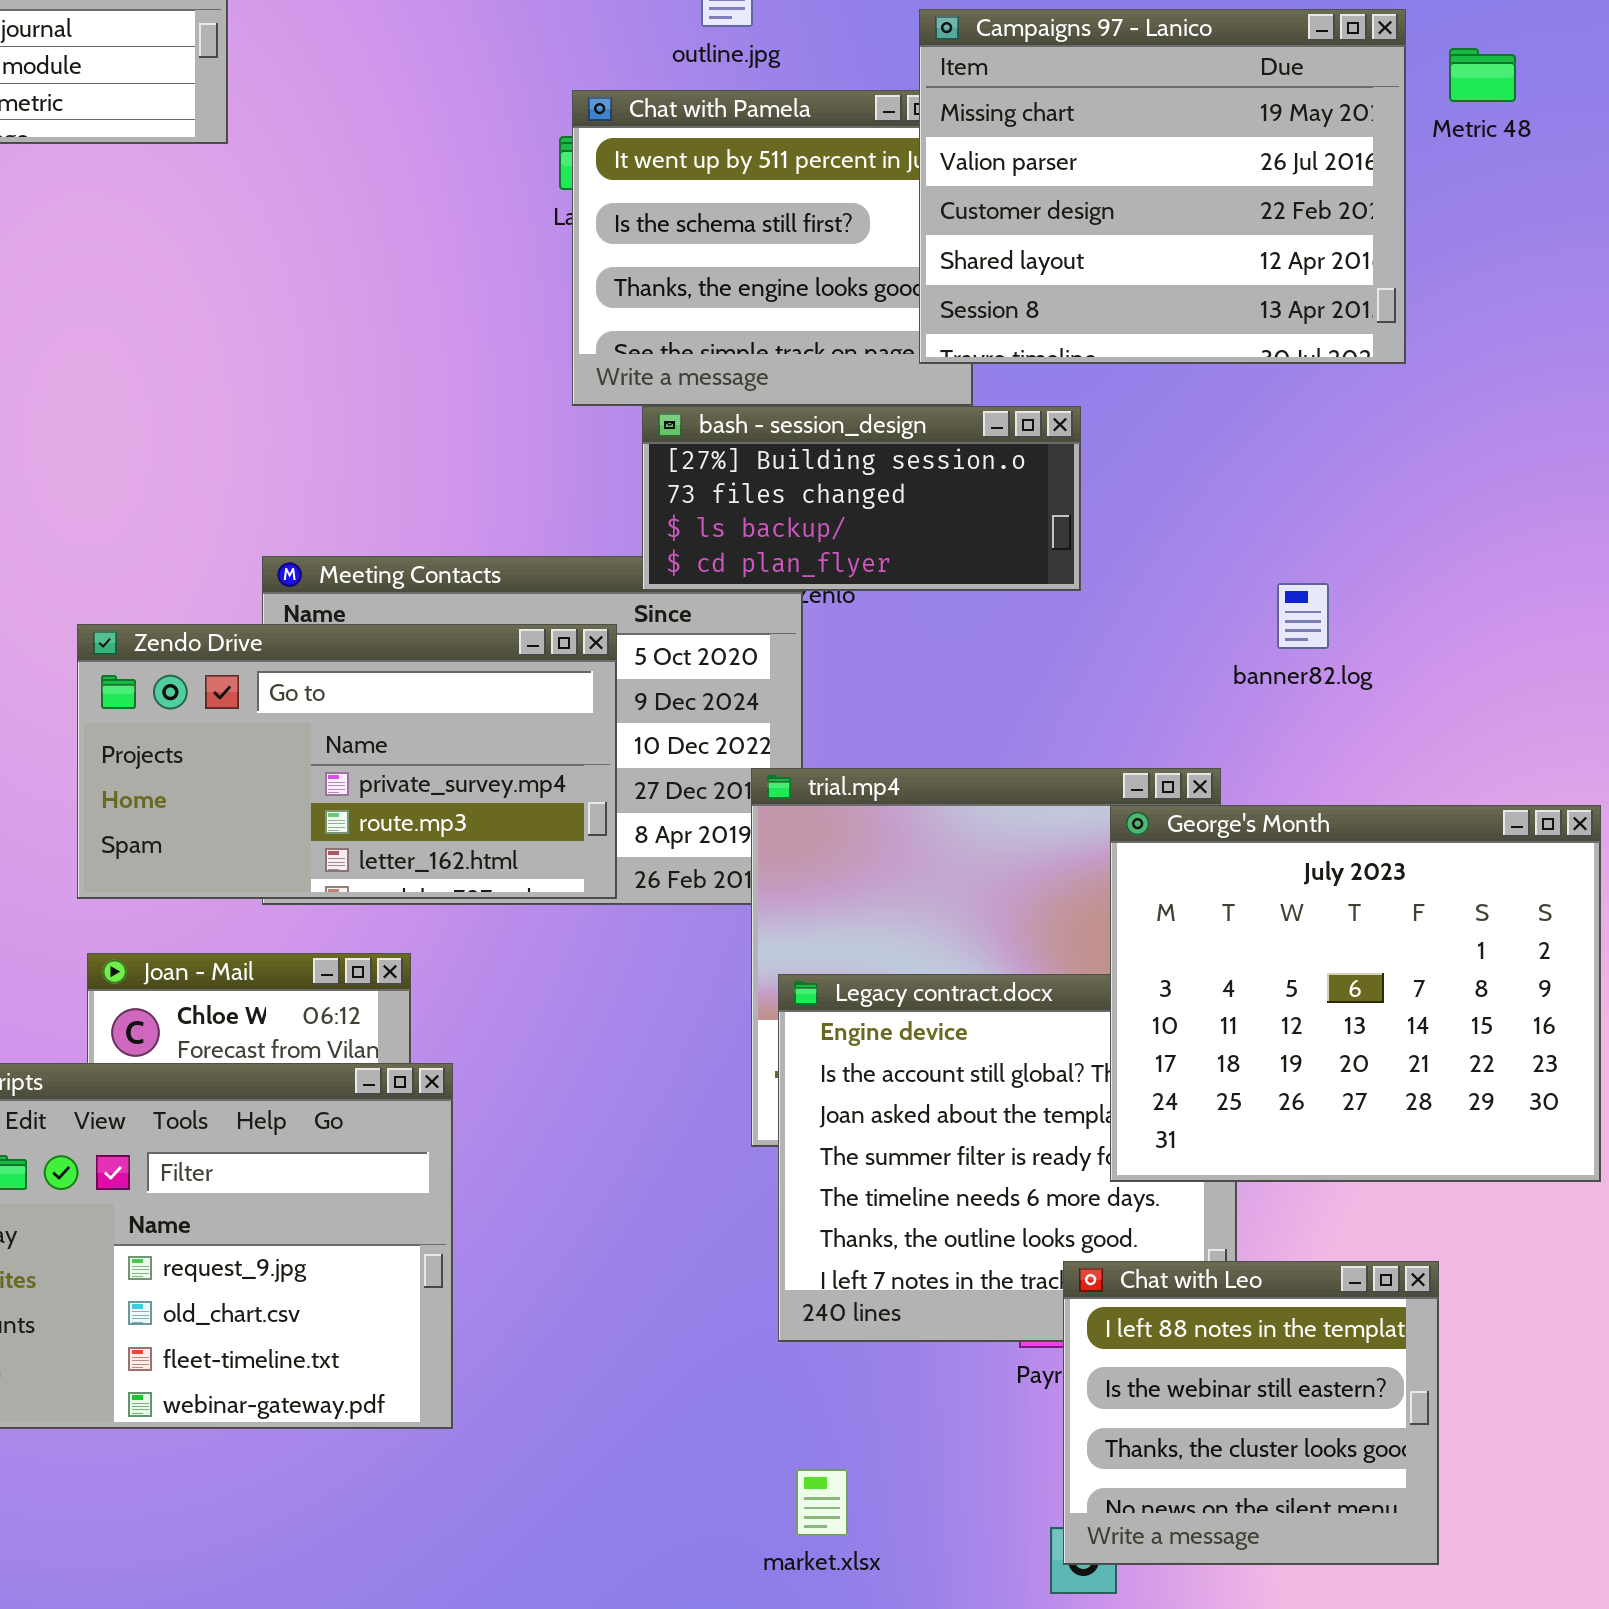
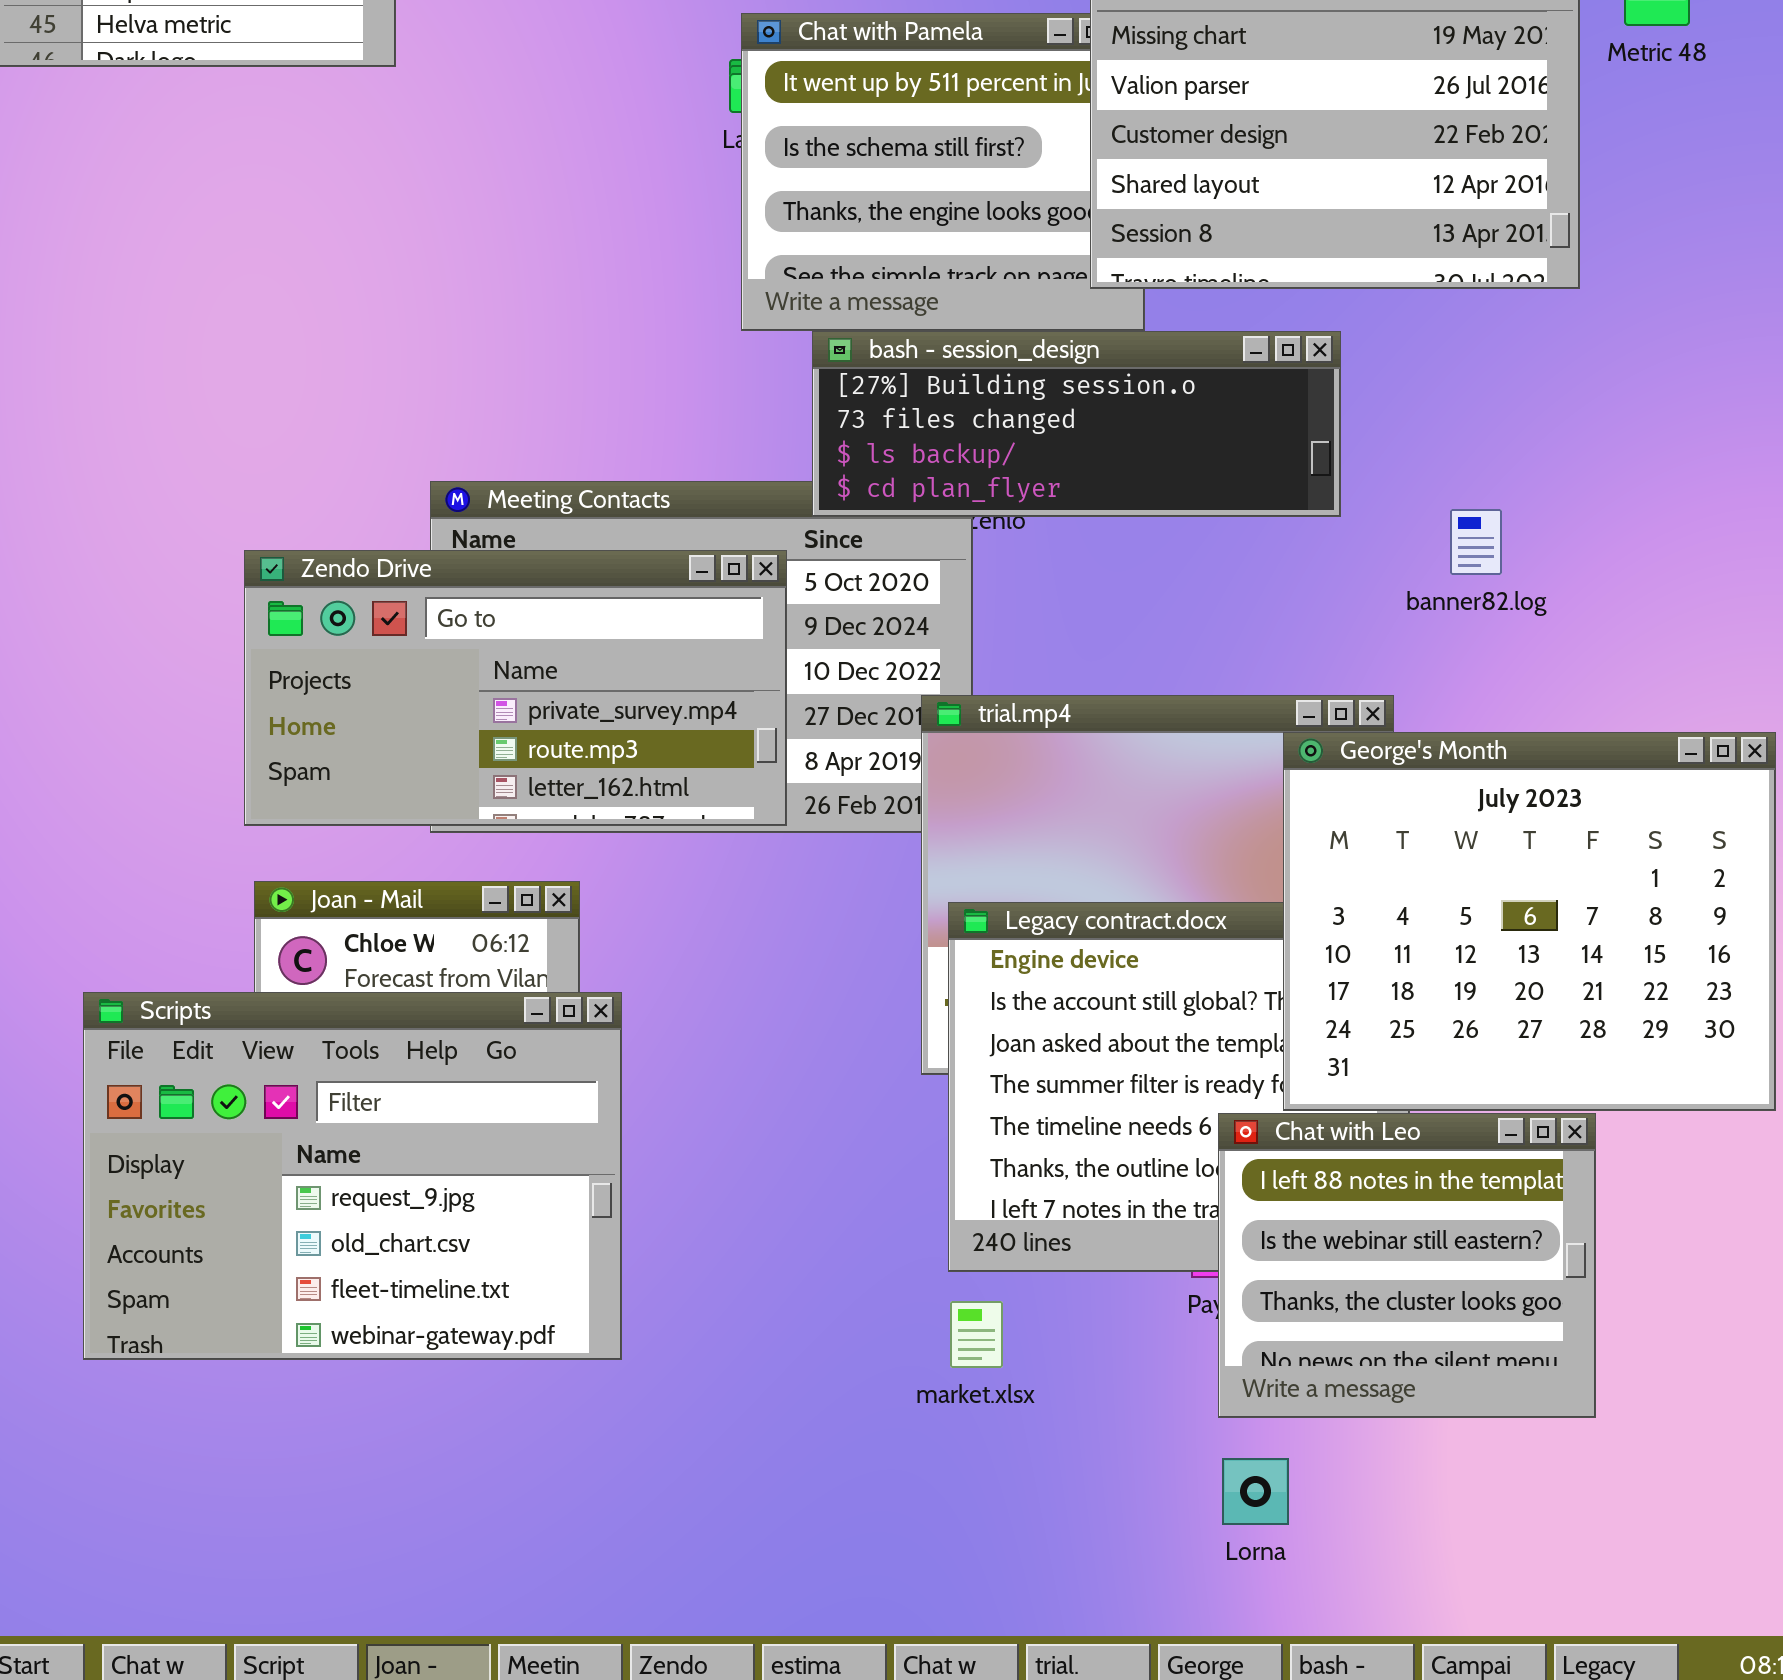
bash - session_design: [642,406,1081,591] -> [812,331,1341,517], resized
Chat with Leo: [1063,1261,1439,1565] -> [1218,1113,1596,1418], moved
market.xlsx: [796,1469,848,1536] -> [950,1301,1003,1368], moved

